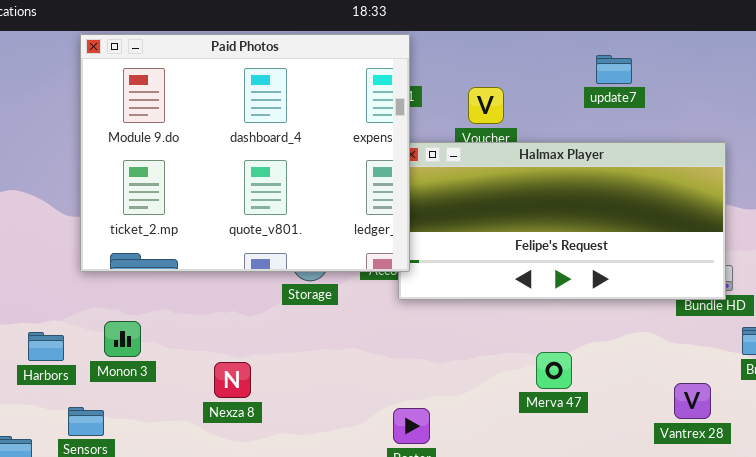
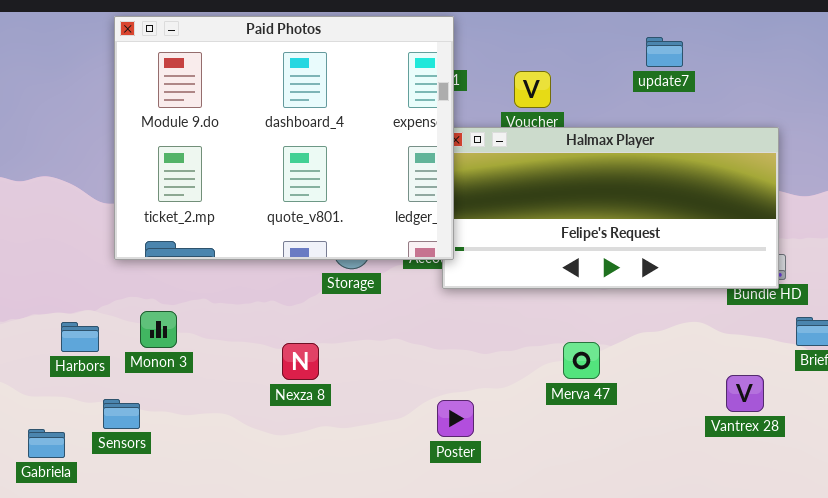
Merva 47: [536,352,572,389] -> [563,342,600,379], moved
Nexza 8: [214,362,251,398] -> [282,343,319,380], moved

